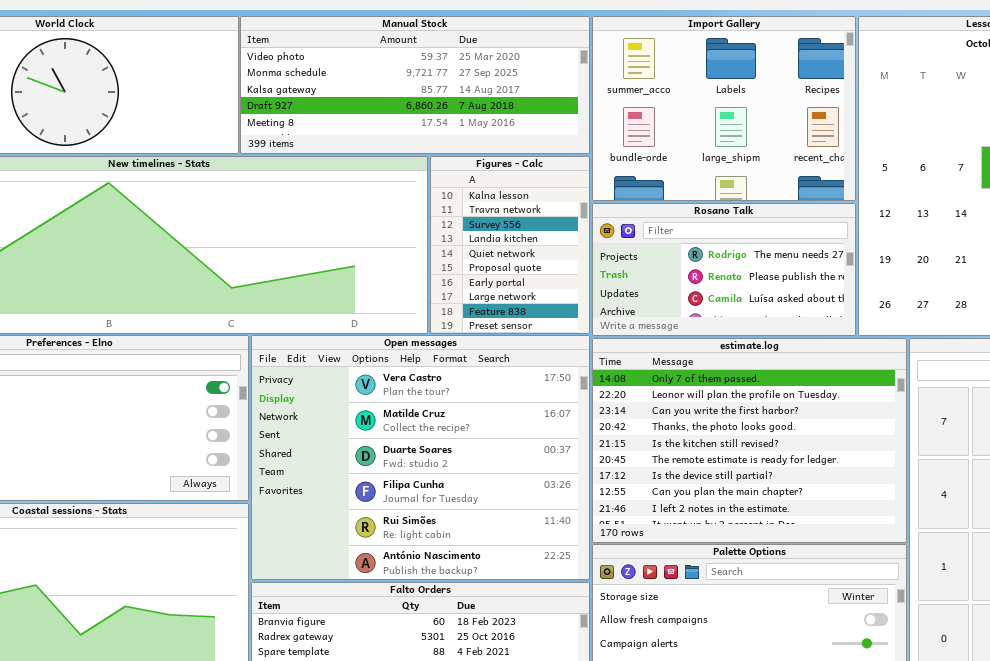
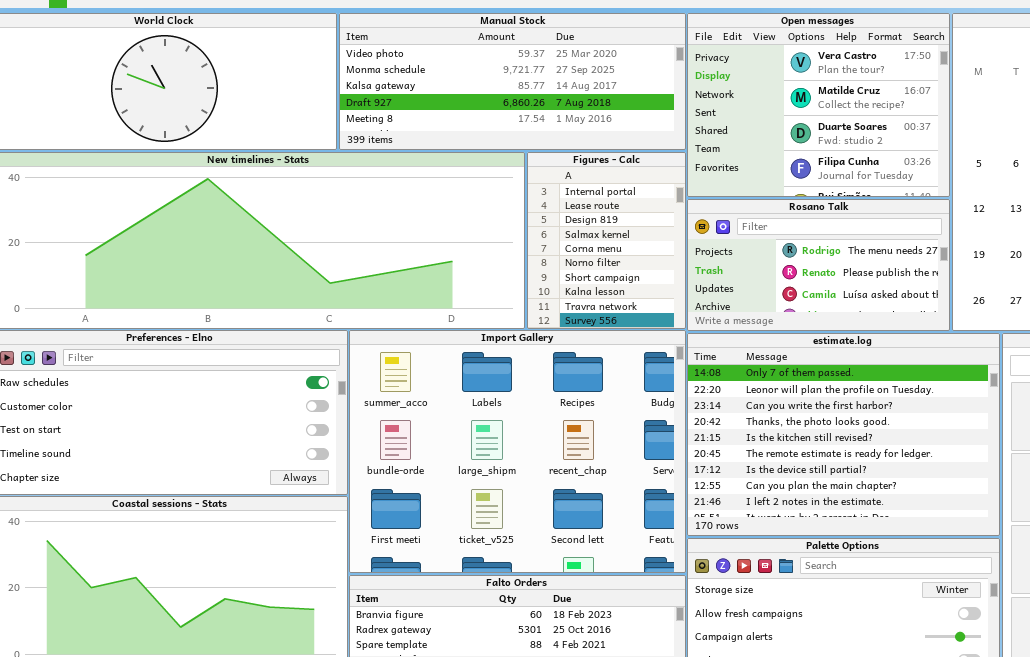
Import Gallery: [592,16,856,201] -> [349,330,686,573], moved, resized
Figures - Calc: [430,156,590,334] -> [527,152,686,329], scrolled up 7 rows
Open messages: [251,335,590,580] -> [687,13,950,197], moved, resized

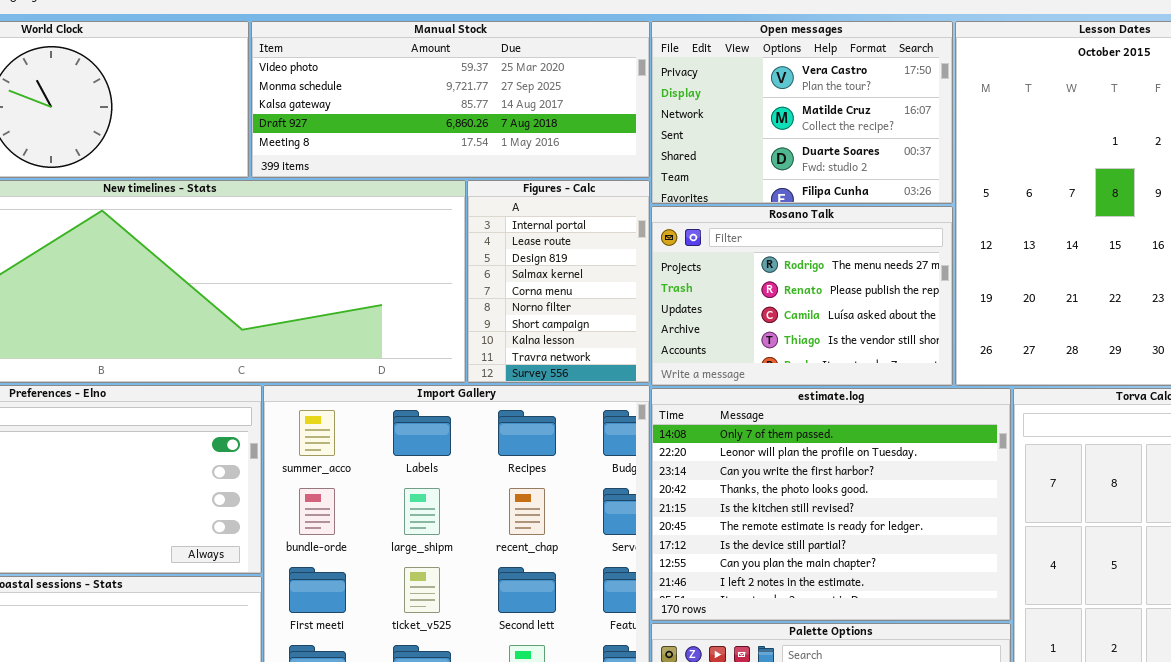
Open messages: [687,13,950,197] -> [651,21,953,204], resized
Rosano Talk: [687,199,950,331] -> [651,206,953,386], resized

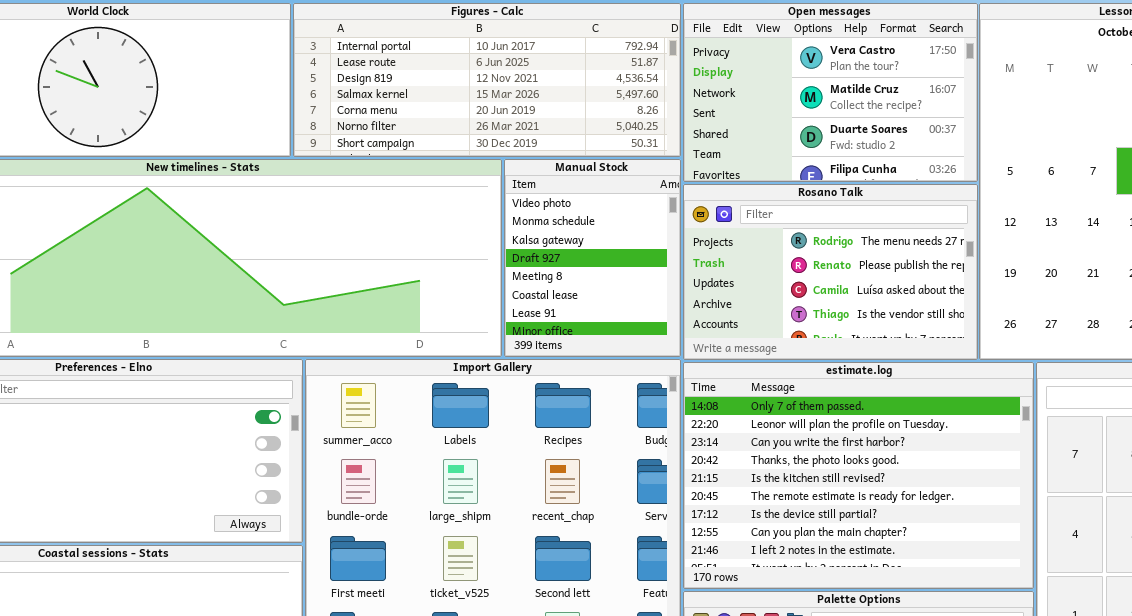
Manual Stock: [251,21,650,178] -> [504,159,681,357], moved, resized
Figures - Calc: [467,180,650,383] -> [293,3,681,157], moved, resized

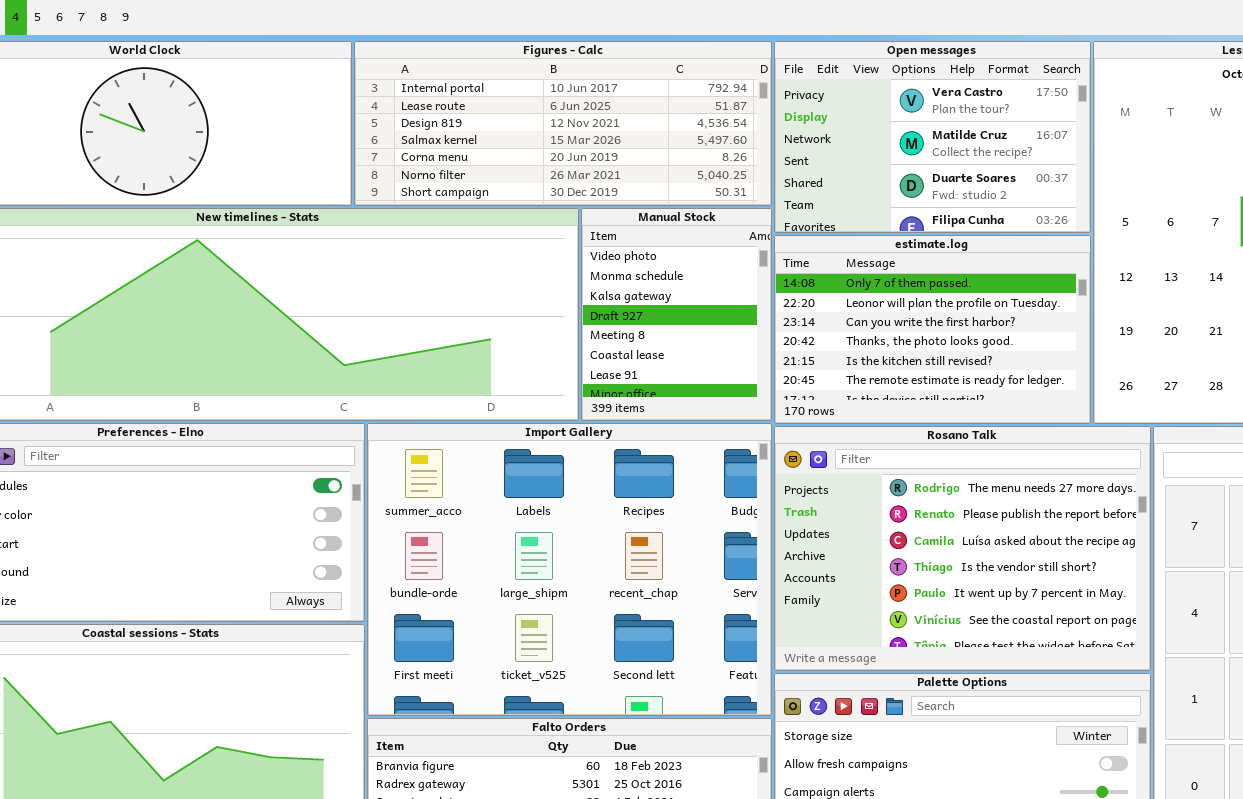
Rosano Talk: [683,184,978,360] -> [774,426,1151,671], moved, resized
estimate.log: [683,362,1034,589] -> [774,235,1091,424], moved, resized

